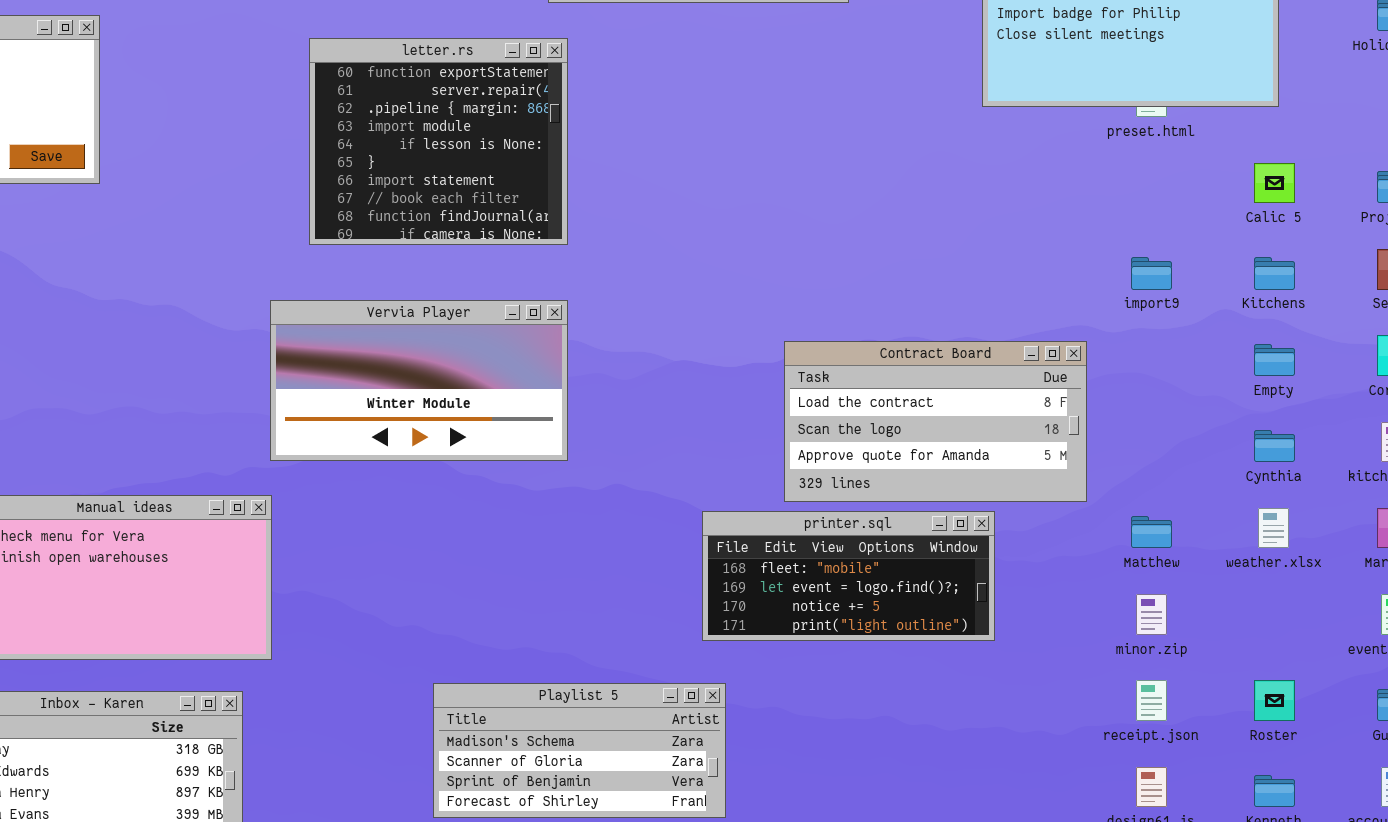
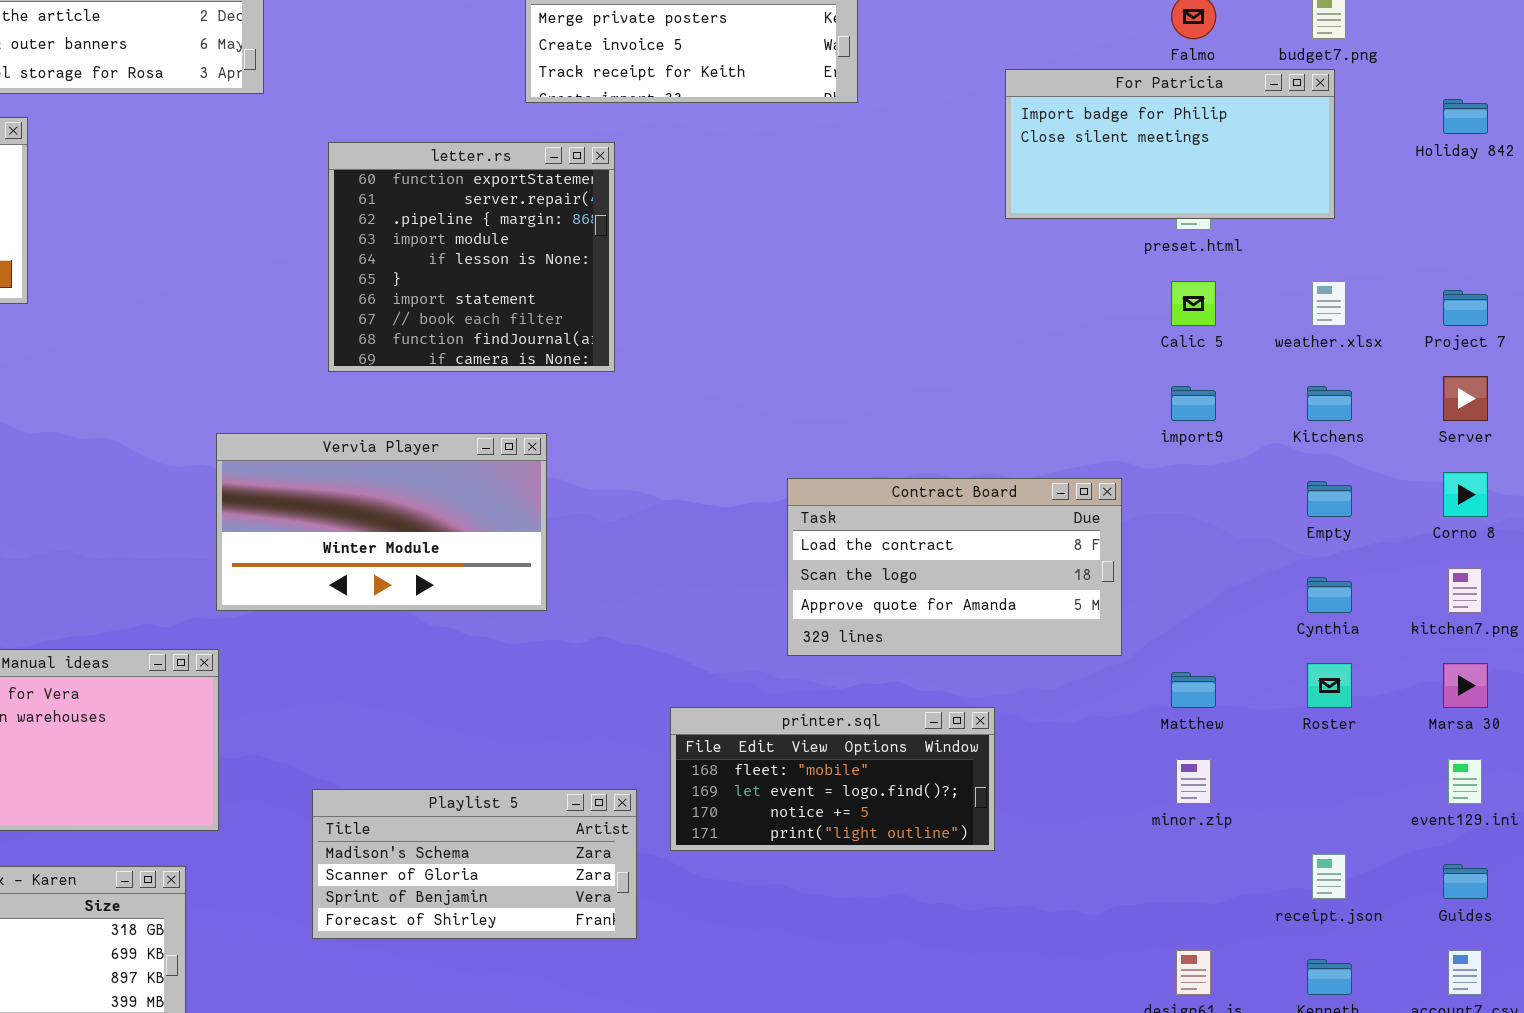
letter.rs: [309,38,568,245] -> [328,142,615,372], moved
Calic 5: [1254,163,1295,203] -> [1171,281,1216,326], moved
weather.xlsx: [1258,508,1289,548] -> [1312,281,1346,326], moved
printer.sql: [702,511,995,641] -> [670,707,995,851], moved
receipt.json: [1136,680,1167,721] -> [1312,854,1346,899], moved
Roster: [1254,680,1295,721] -> [1307,663,1352,708], moved
Playlist 5: [433,683,726,818] -> [312,789,637,939], moved

